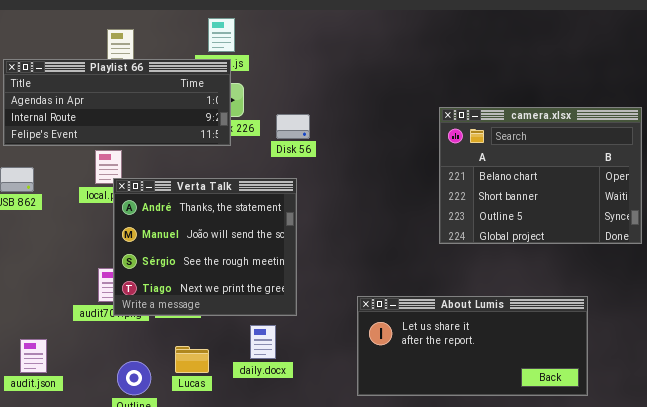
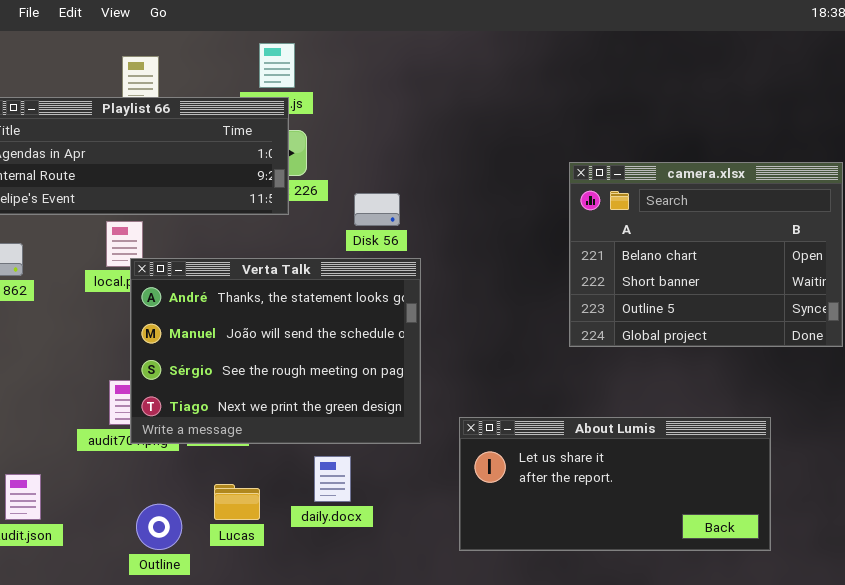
Disk 56: [276,114,310,139] -> [354,193,400,226], moved
Verta Talk: [113,178,297,316] -> [130,258,421,444], resized

